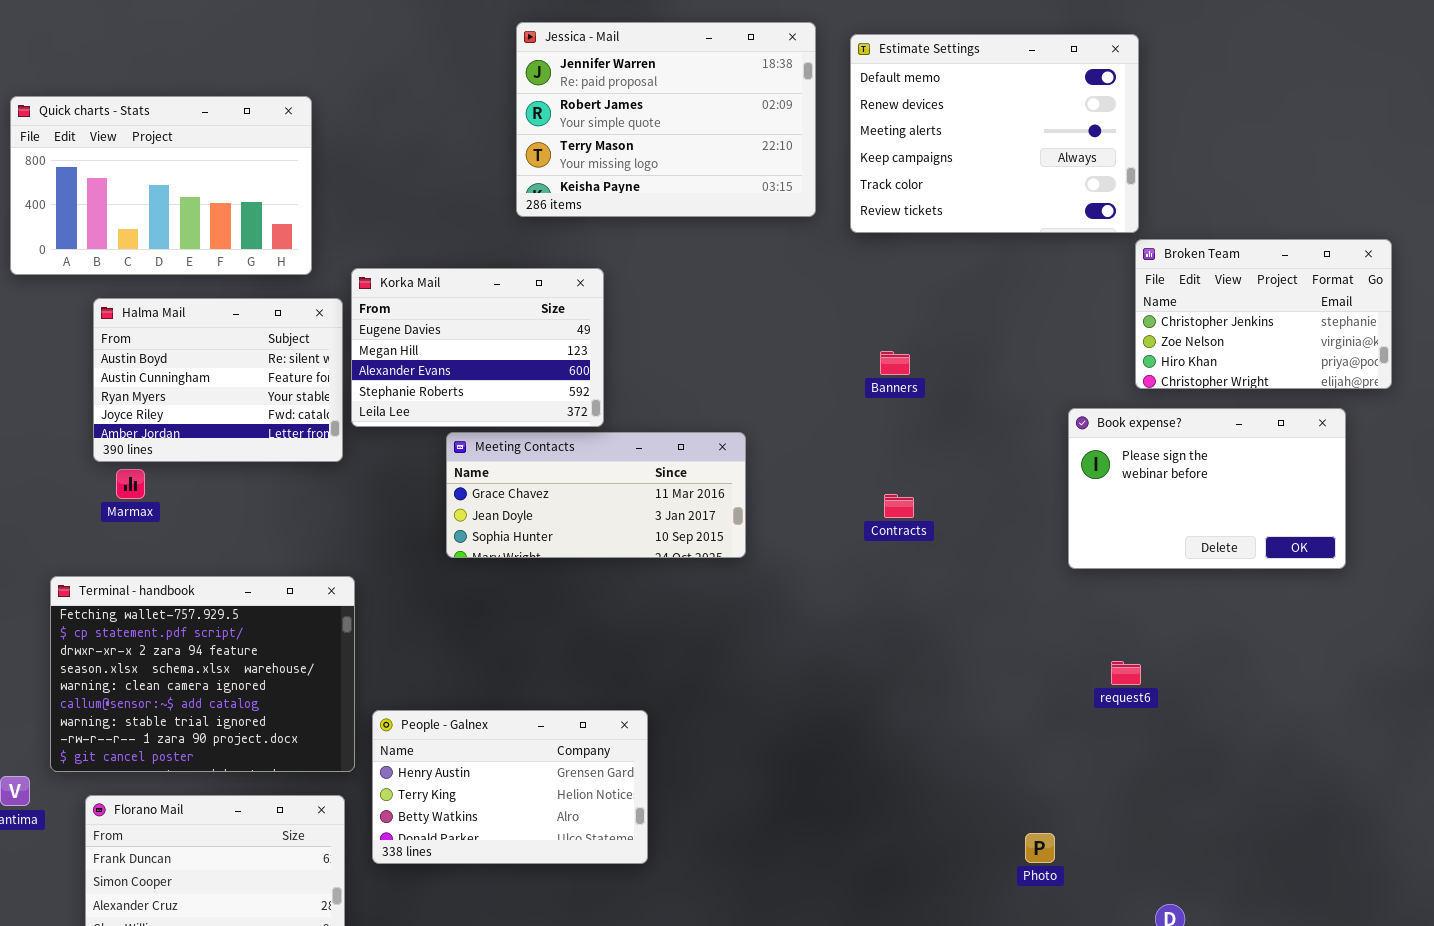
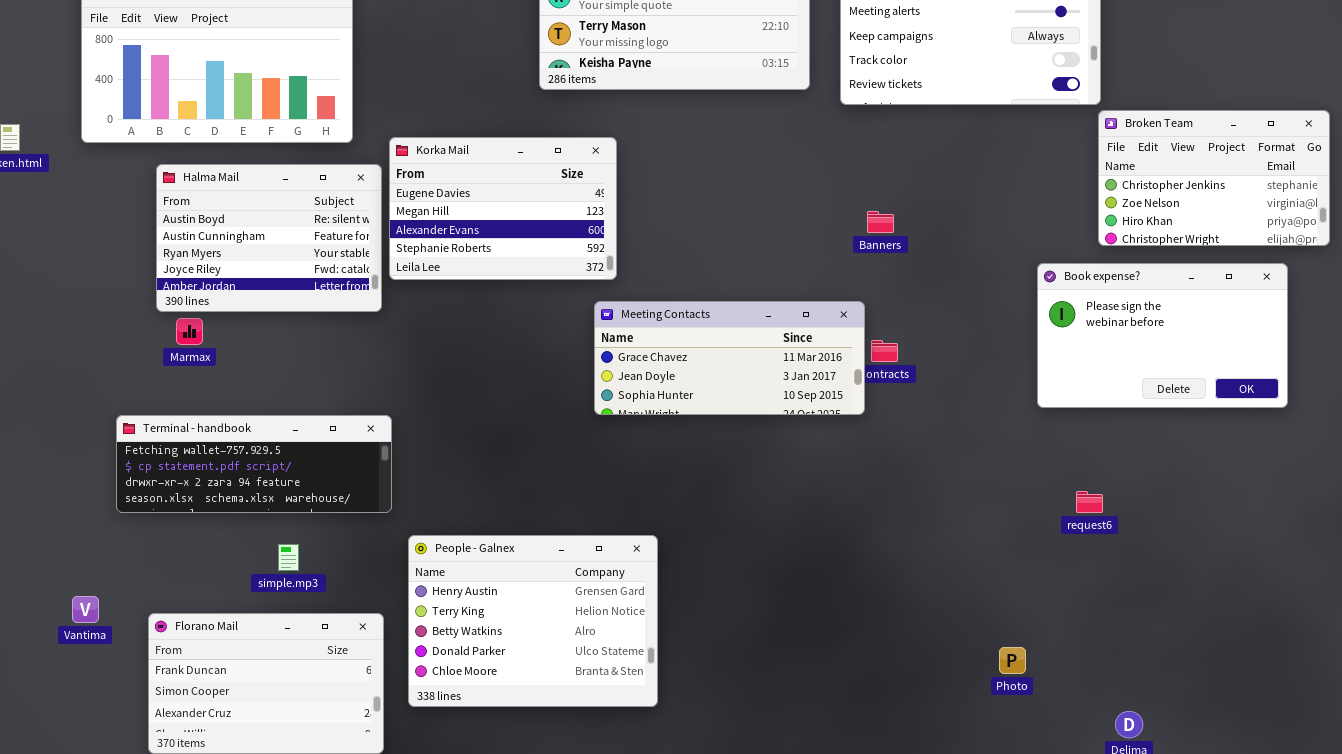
Meeting Contacts: [446,432,746,558] -> [594,301,865,415], moved
Terminal - handbook: [50,576,355,772] -> [116,415,392,513], resized
People - Galnex: [372,710,648,864] -> [408,535,658,707], resized

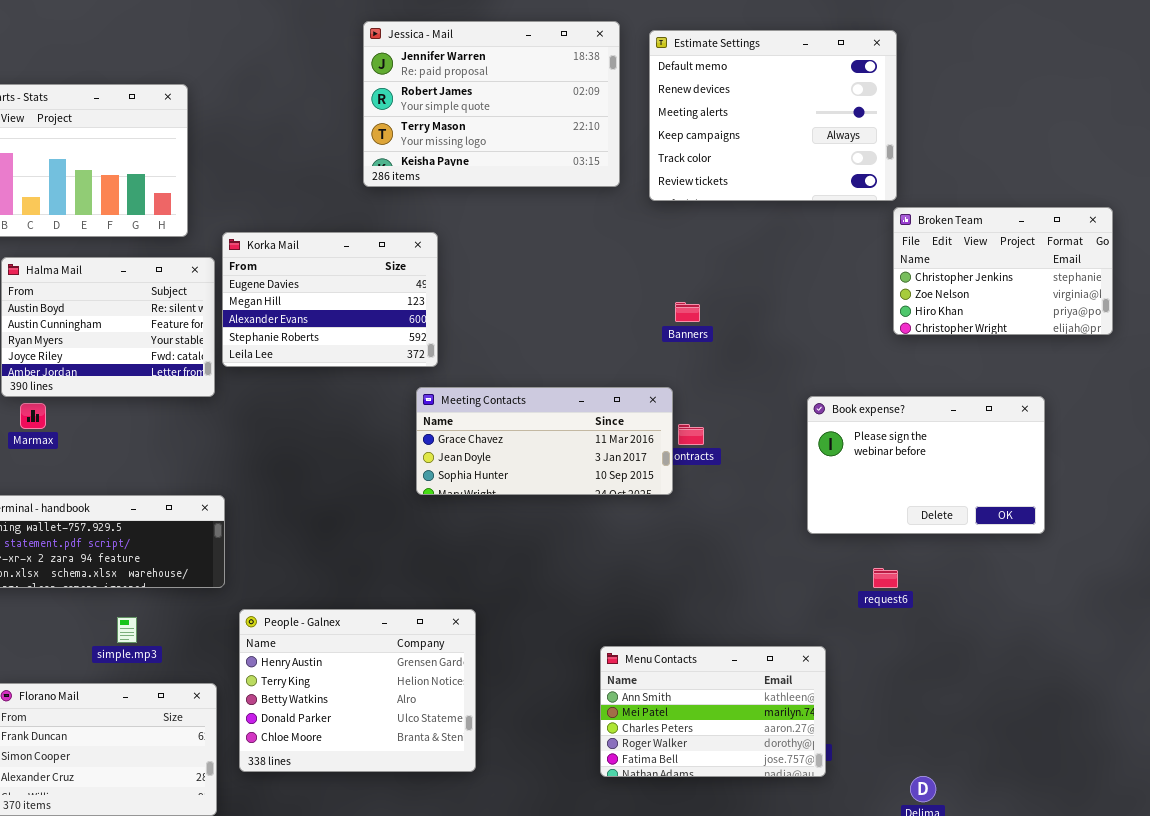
Book expense?: [1037,263,1288,408] -> [807,396,1045,534], moved
Menu Contacts: none -> [600,646,826,777], opened

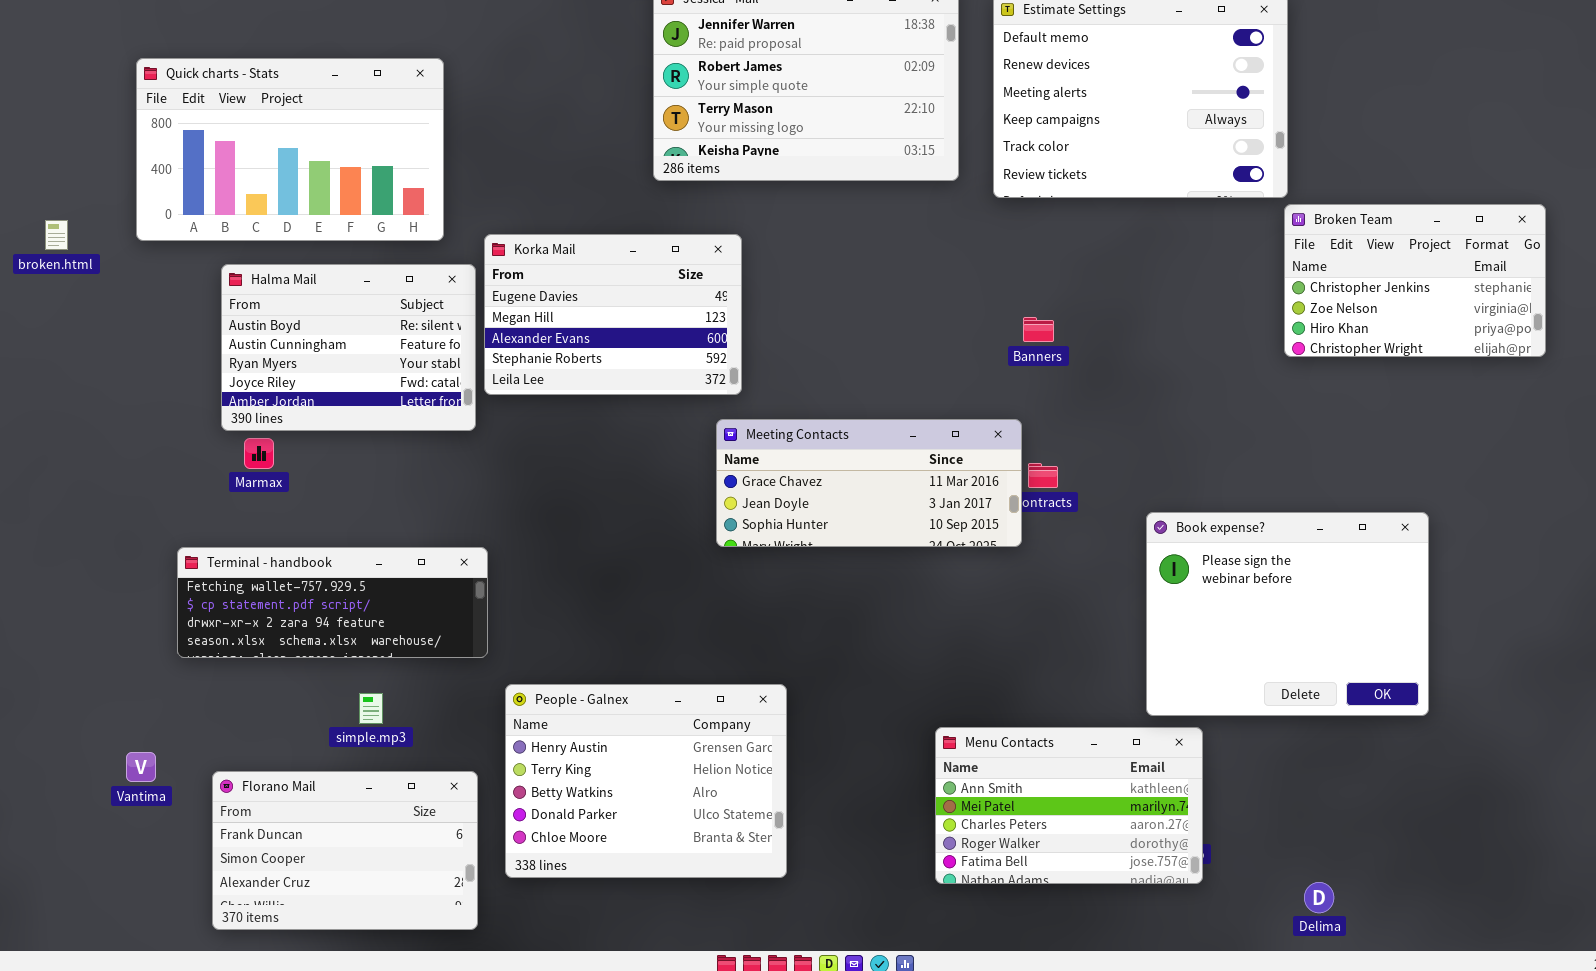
Book expense?: [807,396,1045,534] -> [1146,512,1429,716], moved, resized

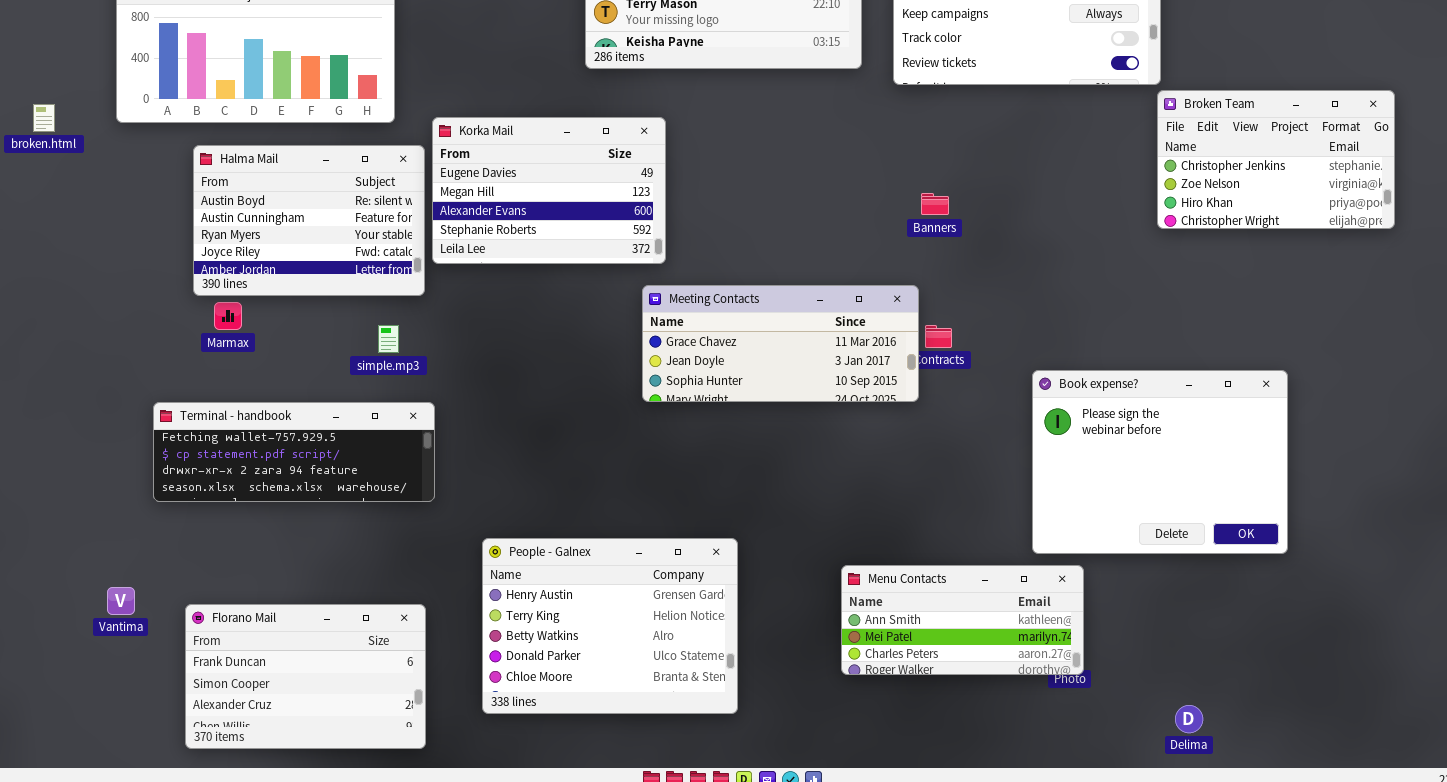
People - Galnex: [505,684,787,878] -> [482,538,738,714], moved
simple.mp3: [359,693,383,724] -> [378,325,399,353], moved
Menu Contacts: [935,727,1203,884] -> [841,565,1084,675], resized

